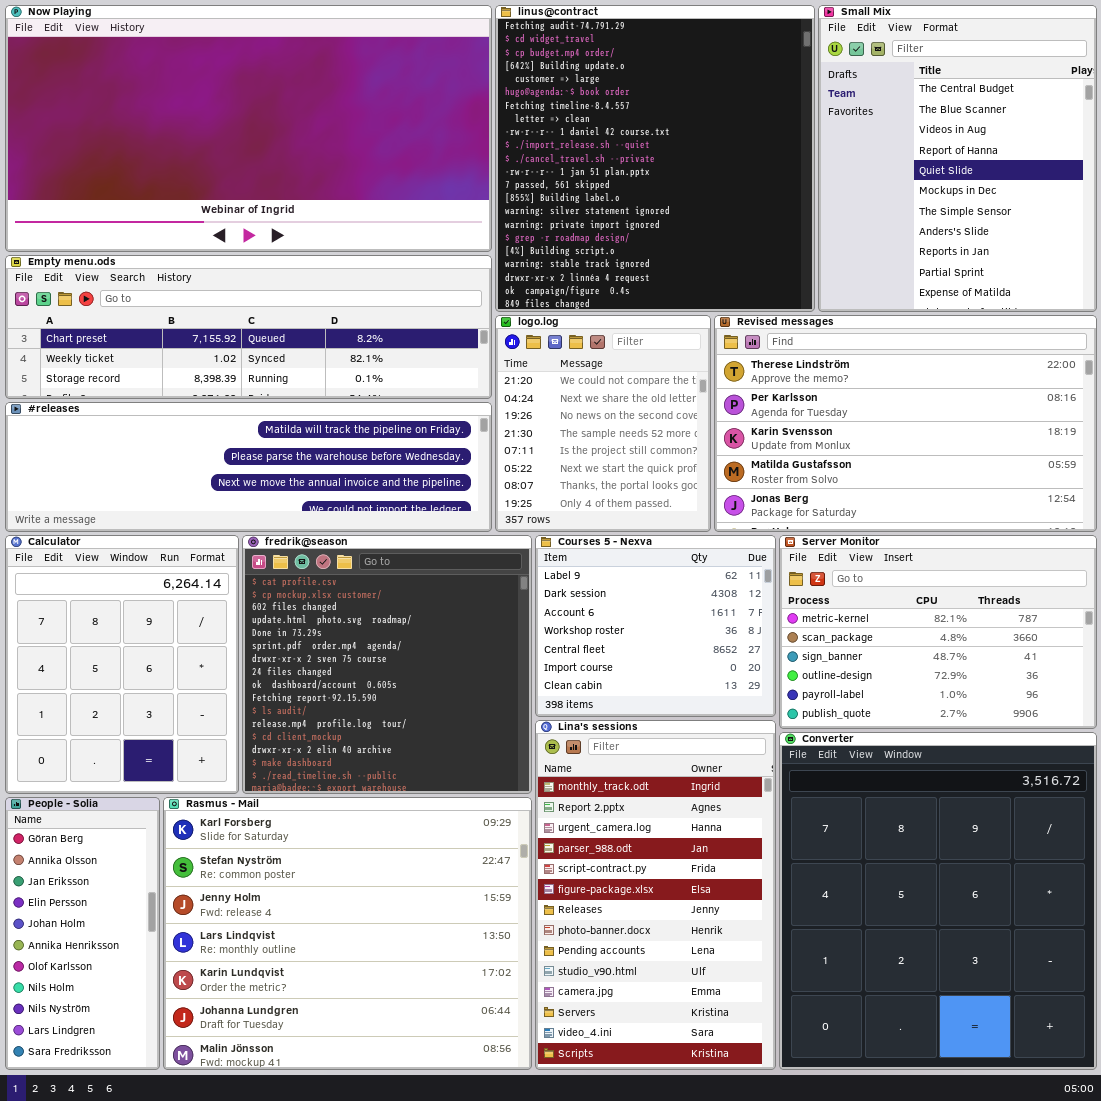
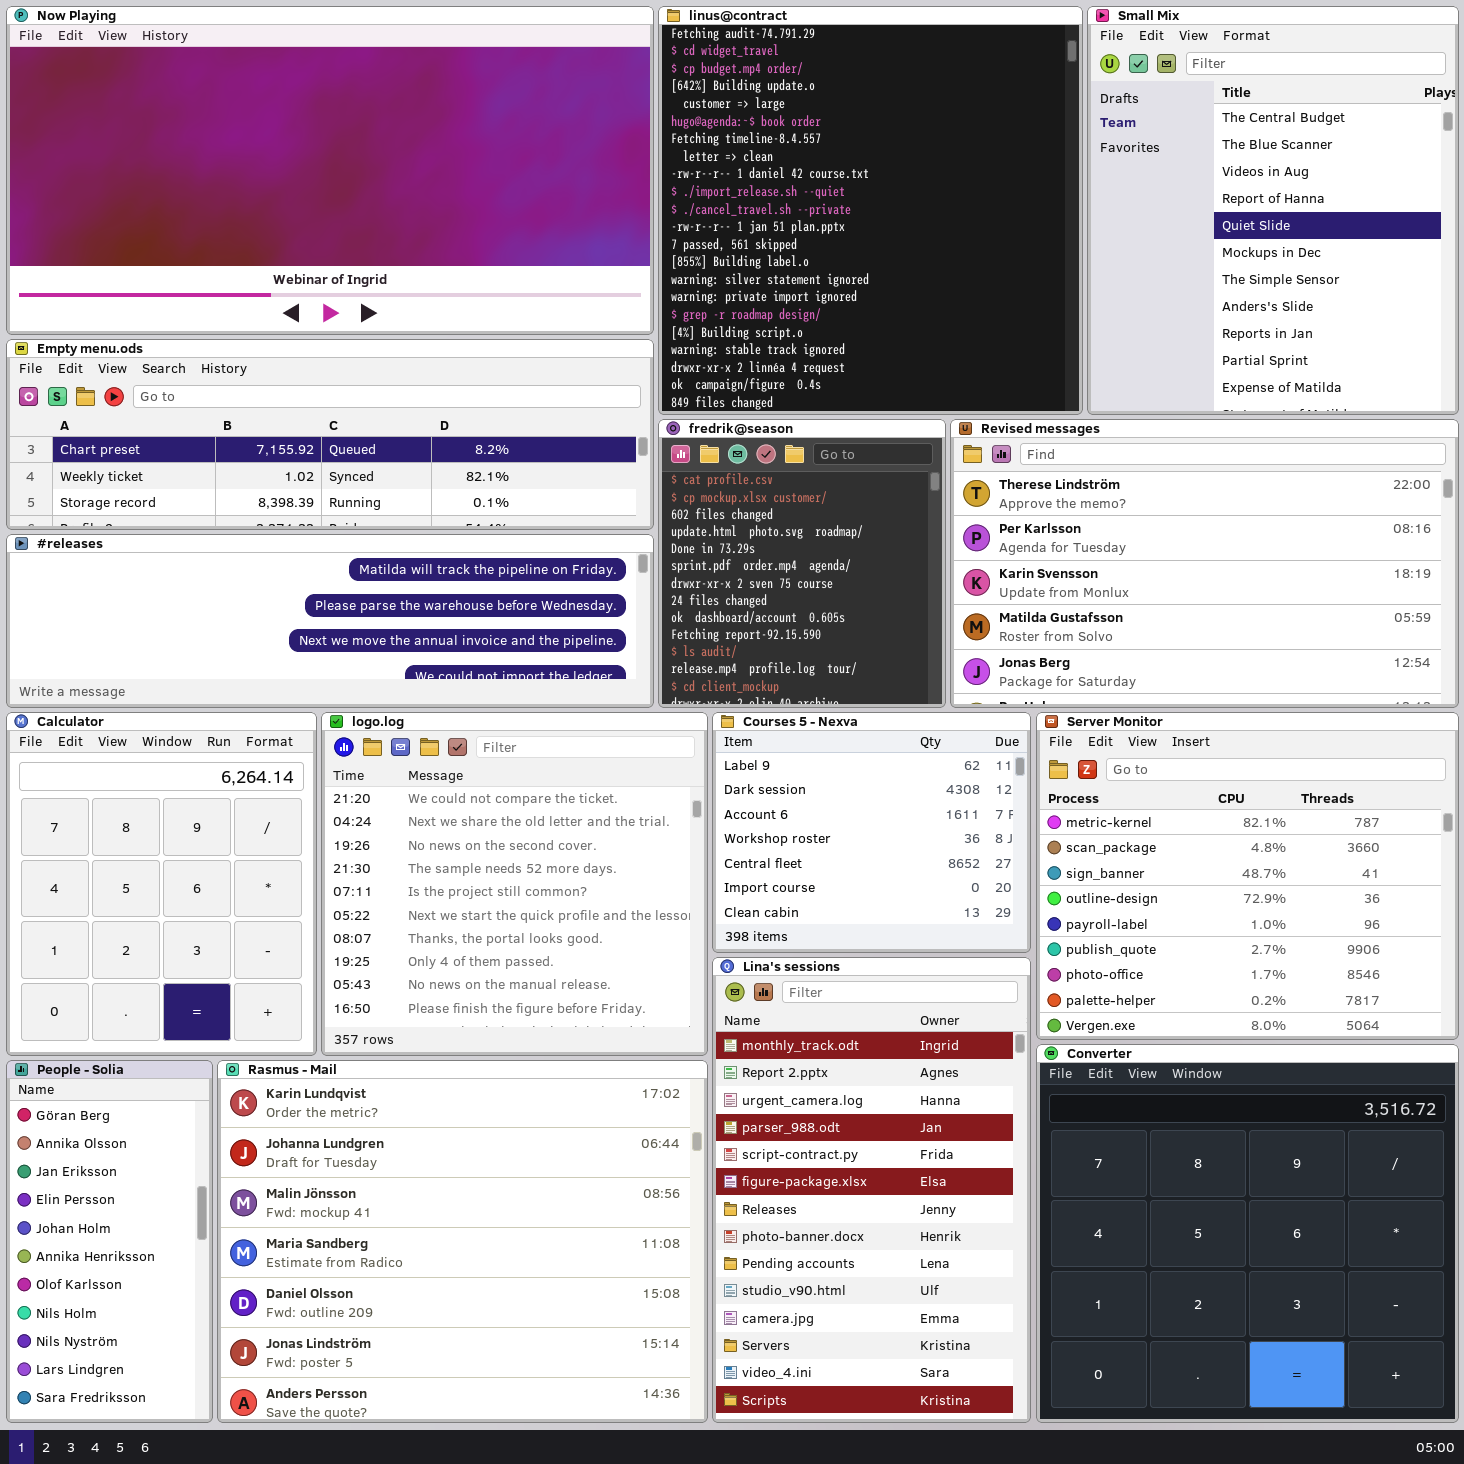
logo.log: [495,315,711,532] -> [321,712,708,1056], moved, resized
fredrik@season: [242,535,532,794] -> [658,419,946,708], moved, resized
Server Monitor: [779,535,1097,729] -> [1036,712,1459,1040], resized
Converter: [779,732,1097,1070] -> [1036,1044,1459,1423], resized
Rasmus - Mail: [163,797,532,1070] -> [217,1060,708,1423], scrolled down 4 rows

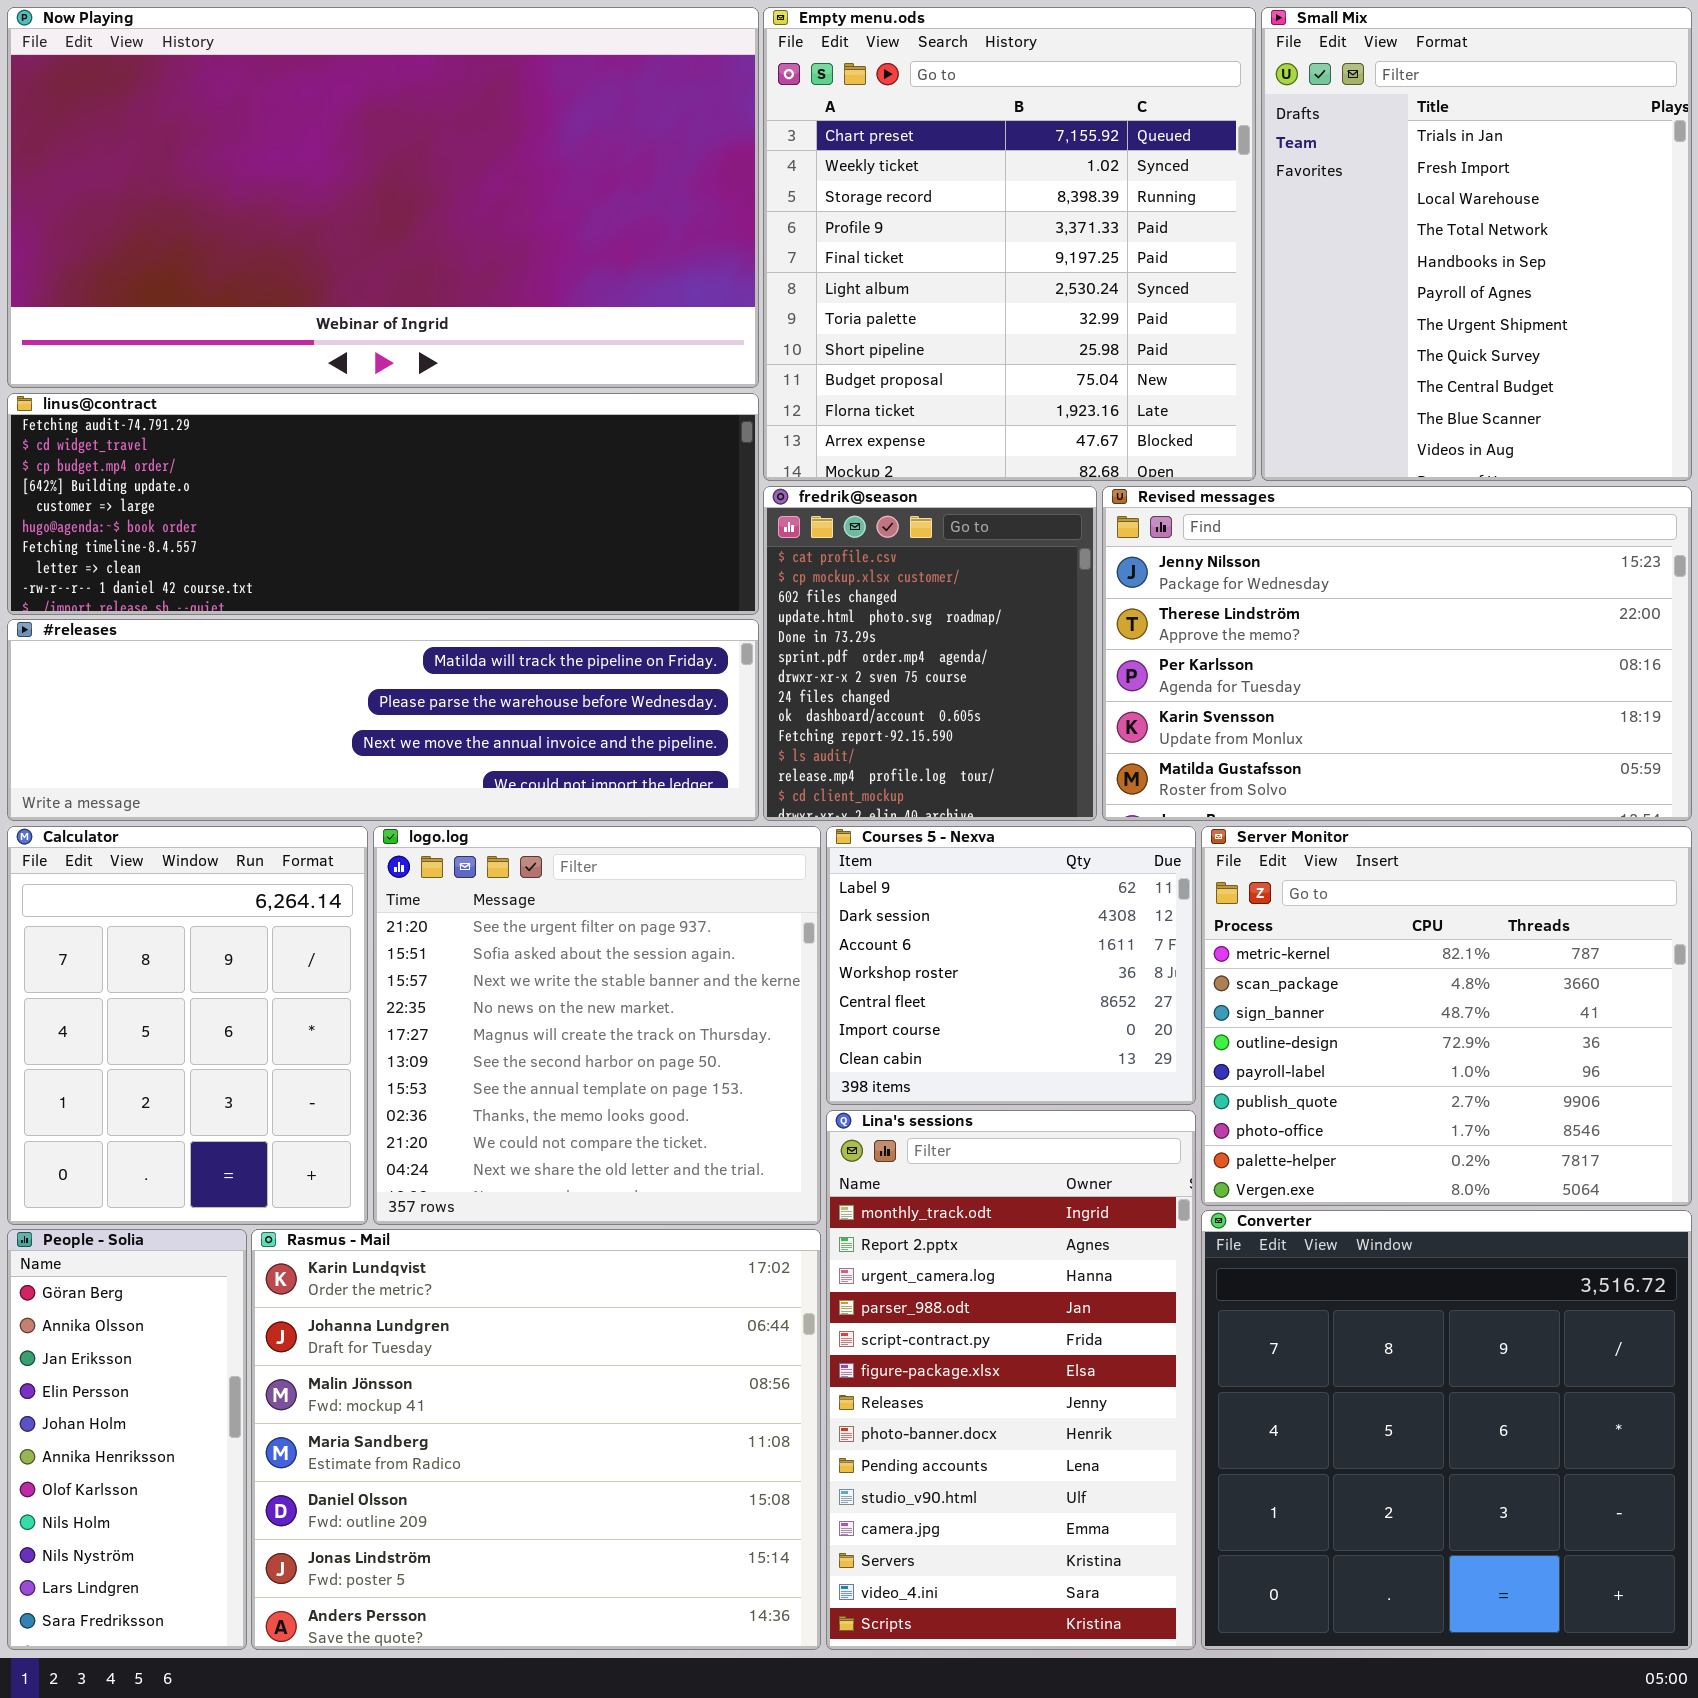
linus@contract: [658,6,1083,415] -> [7,393,759,615], moved, resized
Small Mix: [1087,6,1459,415] -> [1261,7,1692,481], scrolled up 8 rows
Empty menu.ods: [6,339,654,530] -> [763,7,1256,481], moved, resized
Revised messages: [950,419,1459,708] -> [1102,486,1692,821], scrolled up 1 row
logo.log: [321,712,708,1056] -> [373,826,821,1225], scrolled up 8 rows

